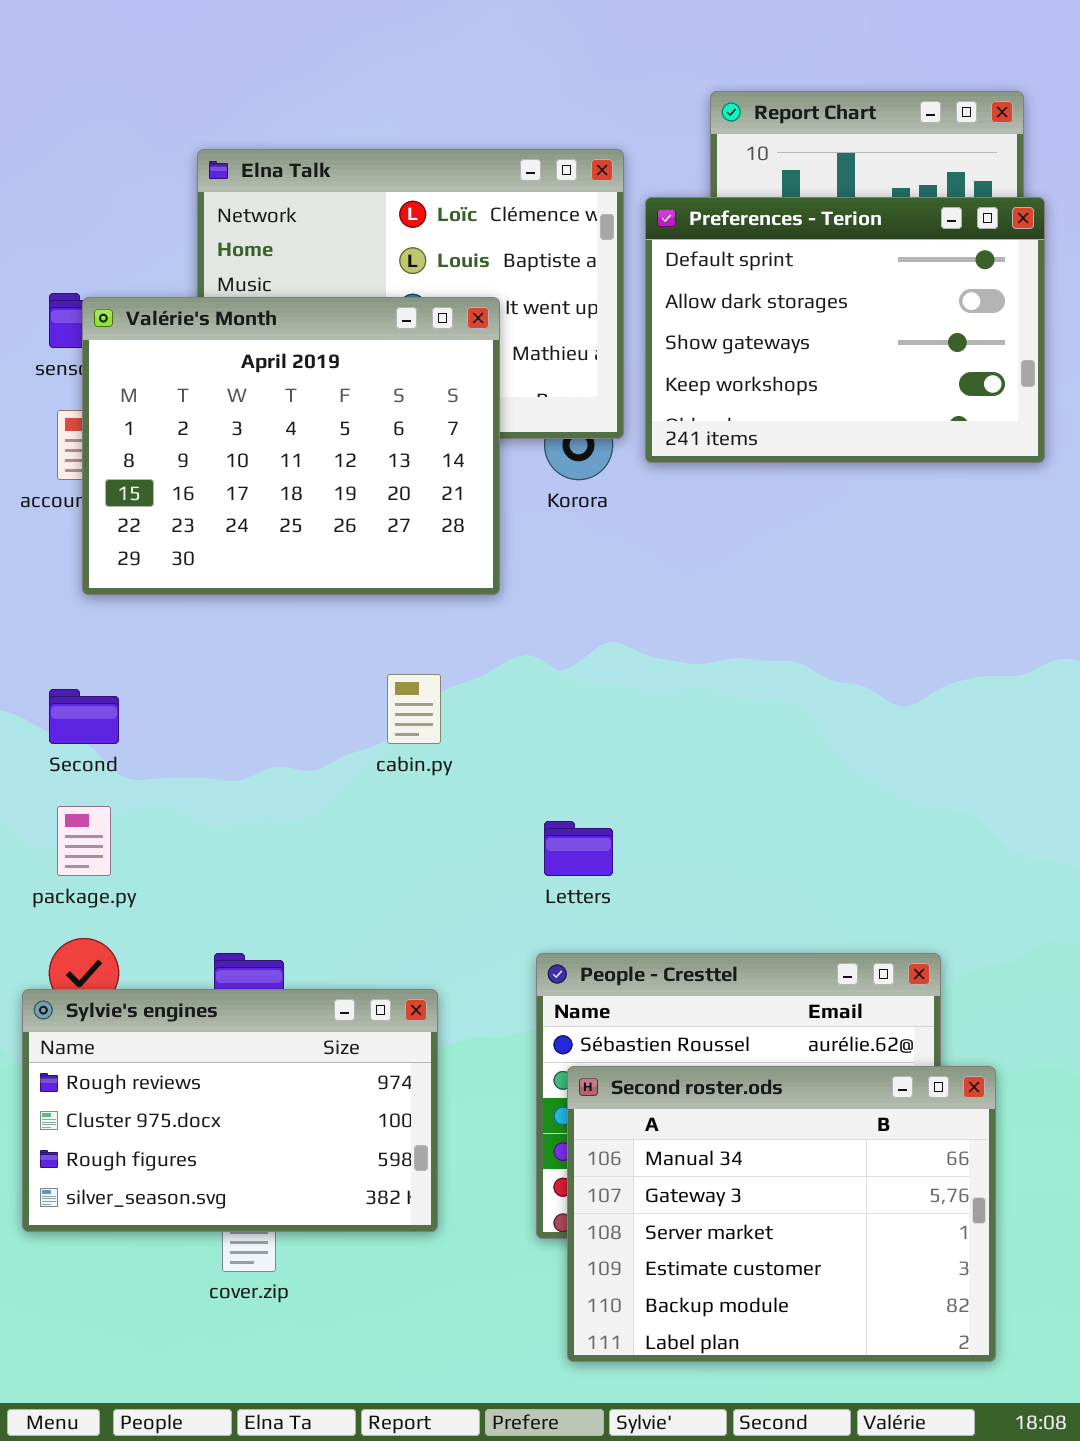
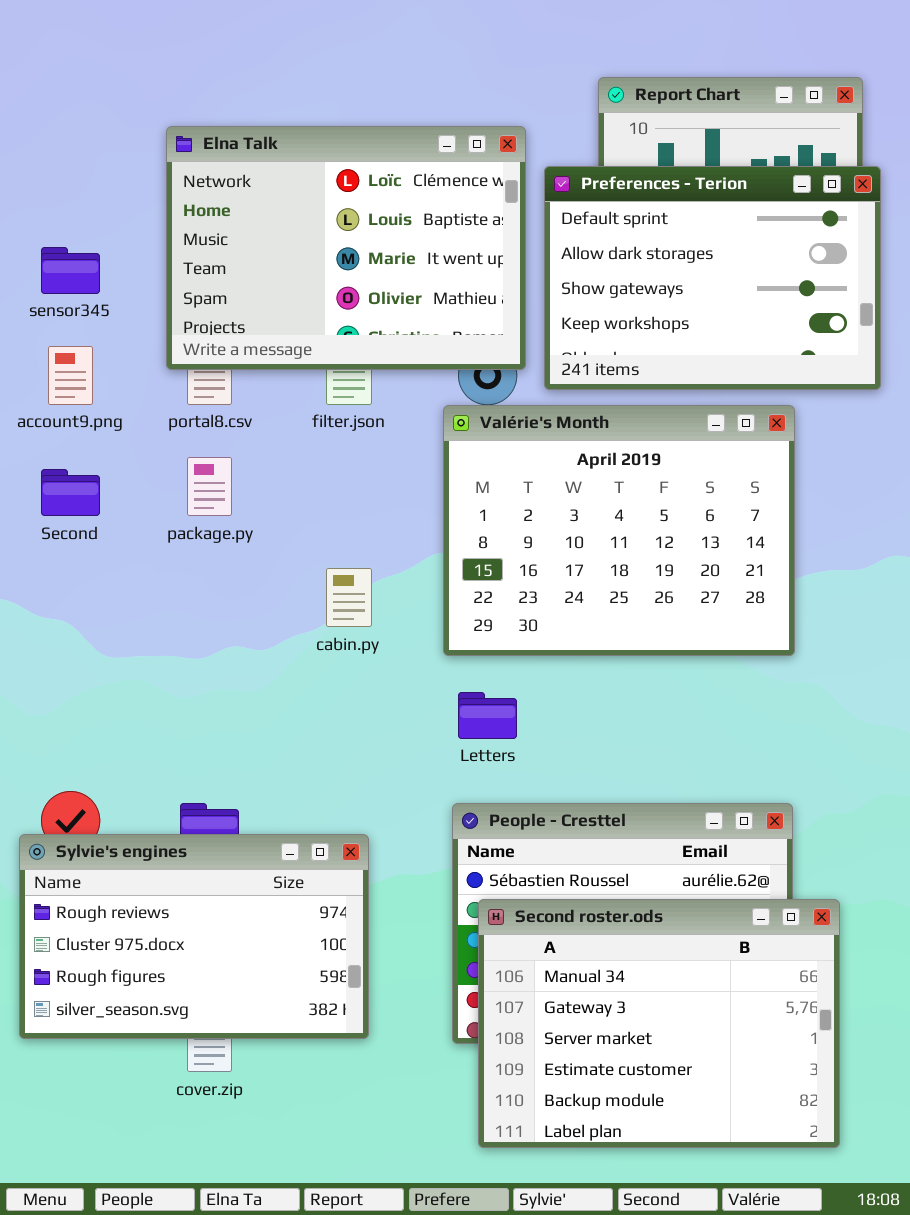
Valérie's Month: [82,297,500,595] -> [443,405,795,656], moved
Second: [49,689,119,744] -> [41,469,100,516], moved
package.py: [57,806,111,876] -> [187,457,232,516], moved

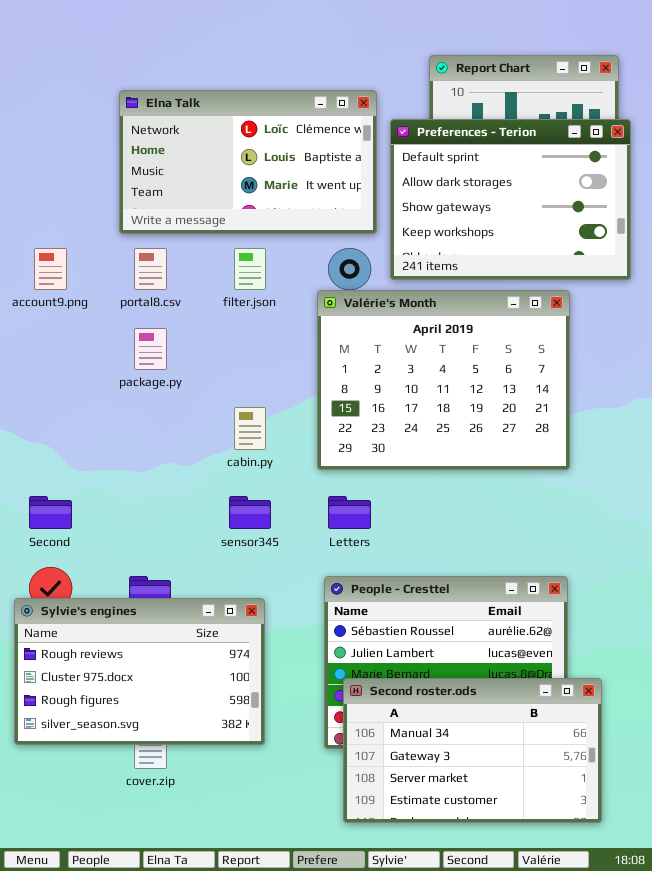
Elna Talk: [166,126,526,370] -> [119,90,377,234], resized
sensor345: [41,247,100,294] -> [229,496,271,529], moved
Second: [41,469,100,516] -> [29,496,72,529], moved
Second roster.ods: [478,899,840,1148] -> [343,678,602,823], resized

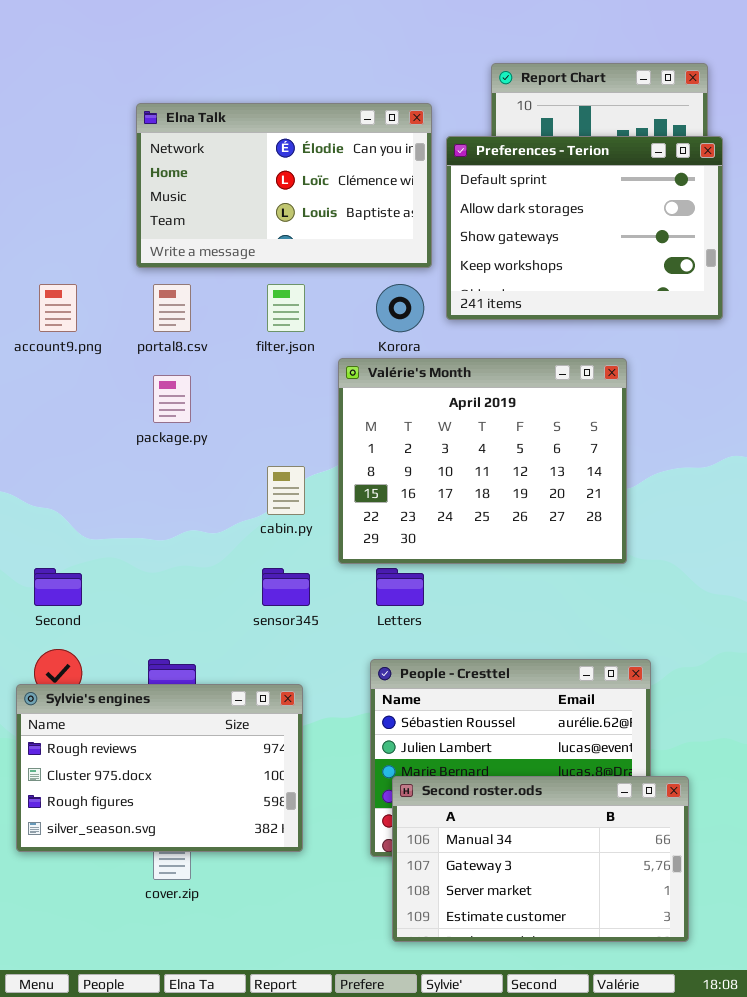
Elna Talk: [119,90,377,234] -> [136,103,432,268], scrolled up 1 row
Valérie's Month: [317,290,570,470] -> [338,358,627,564], moved

